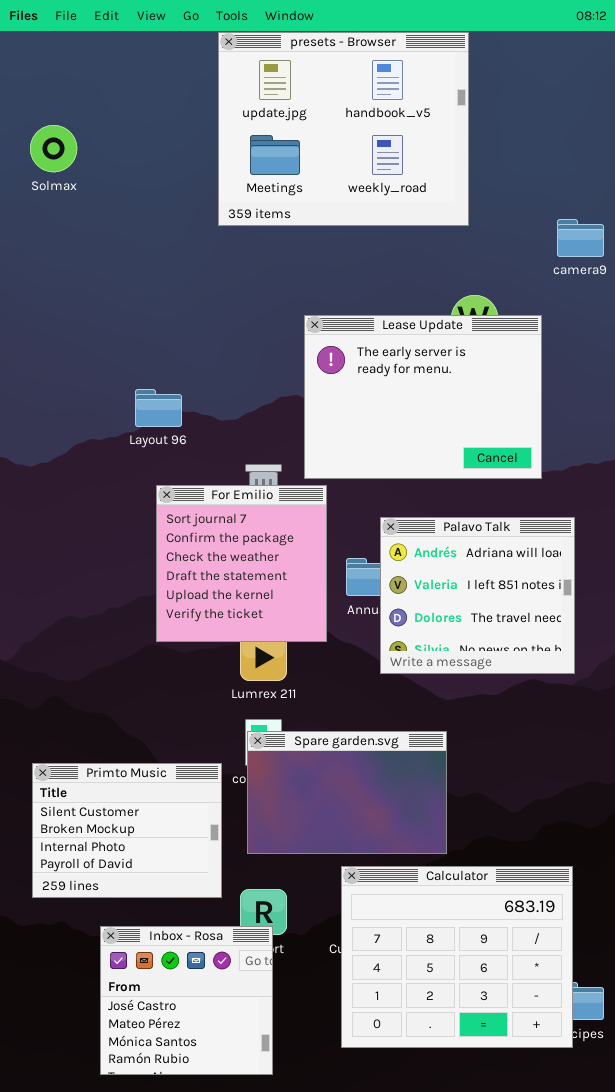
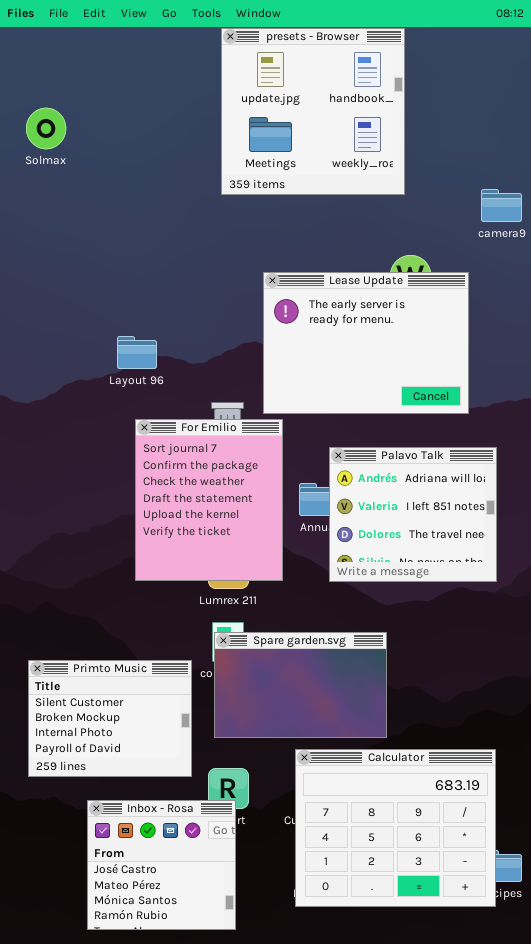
presets - Browser: [218,32,469,226] -> [221,28,405,195], resized
For Emilio: [156,485,327,642] -> [135,419,283,581], resized

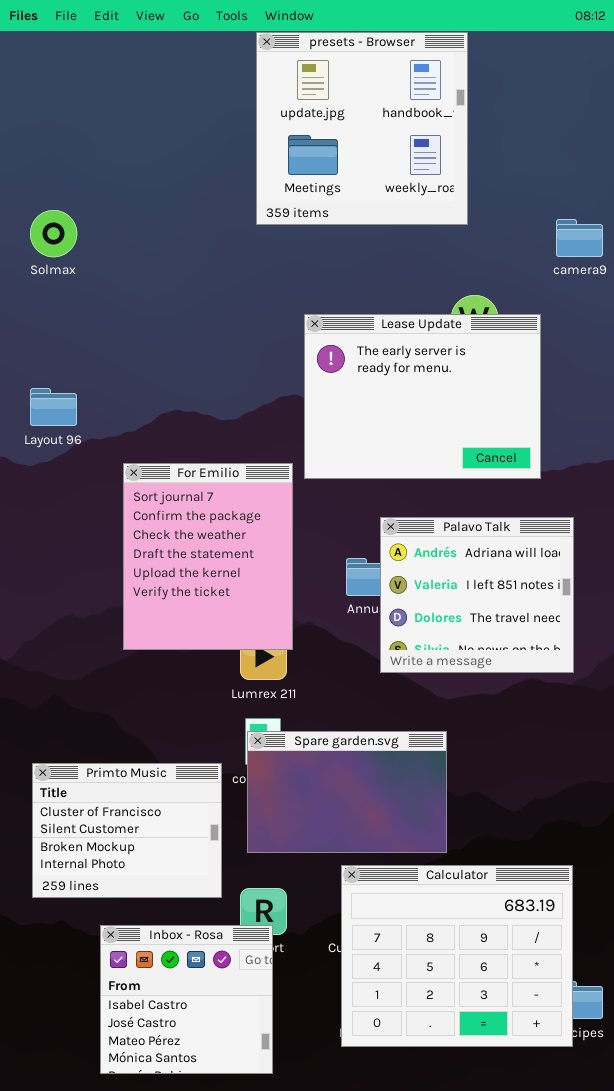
Solmax: [26,108,66,149] -> [30,210,77,257], moved
Layout 96: [117,336,157,369] -> [30,388,77,426], moved
For Emilio: [135,419,283,581] -> [123,463,293,650], moved
Primto Music: [28,660,192,777] -> [32,763,222,898], scrolled up 1 row
Inbox - Rosa: [87,800,236,930] -> [100,925,273,1074], scrolled up 1 row

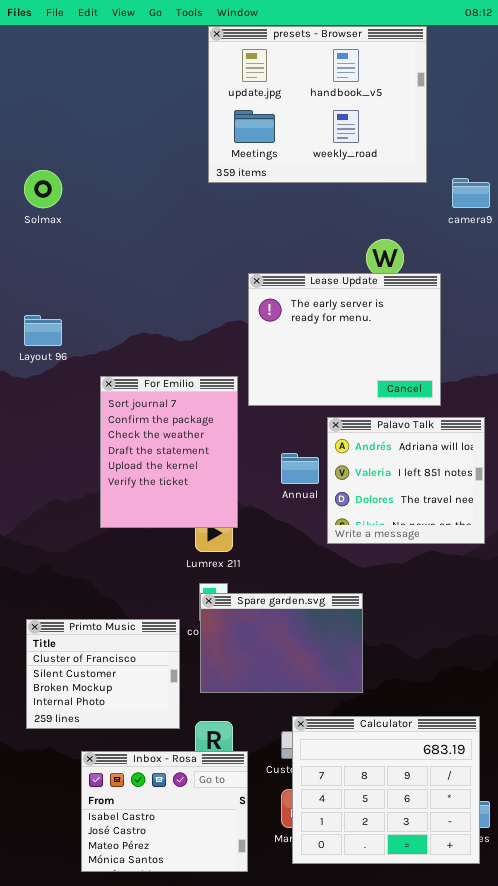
presets - Browser: [256,32,468,225] -> [208,26,427,183], resized
Lease Update: [304,314,541,479] -> [248,273,441,406], moved
Palavo Talk: [380,517,574,673] -> [327,417,485,544], moved
Calculator: [341,865,573,1047] -> [292,716,480,864], moved
Inbox - Rosa: [100,925,273,1074] -> [81,751,248,872], resized

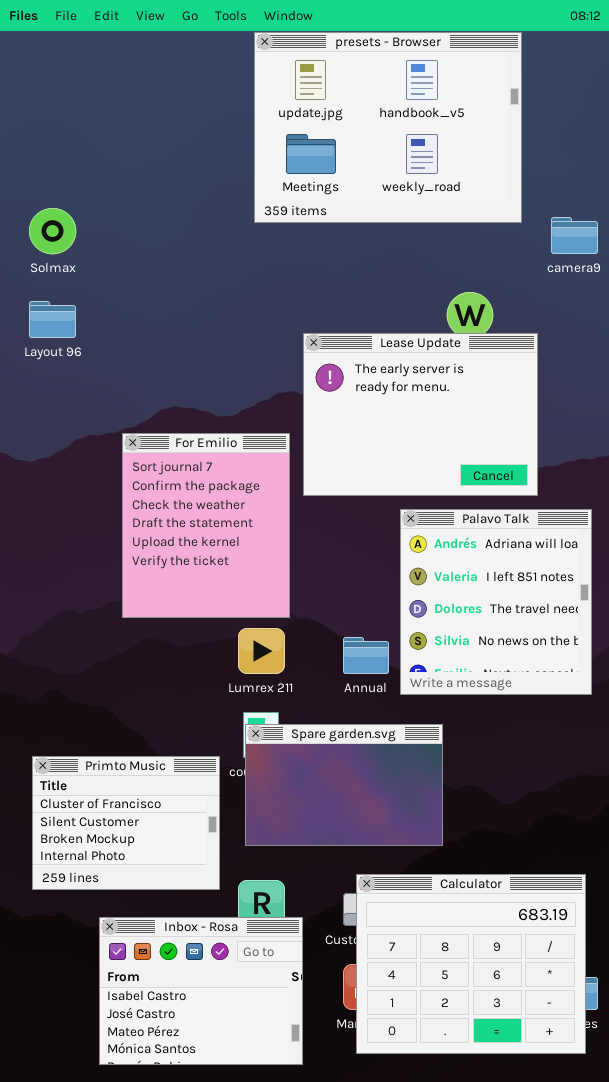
Layout 96: [24,315,62,346] -> [29,301,76,338], moved
For Emilio: [100,376,238,528] -> [122,433,290,618], moved
Palavo Talk: [327,417,485,544] -> [400,509,592,695], resized
Annual: [281,453,319,484] -> [343,637,389,674], moved

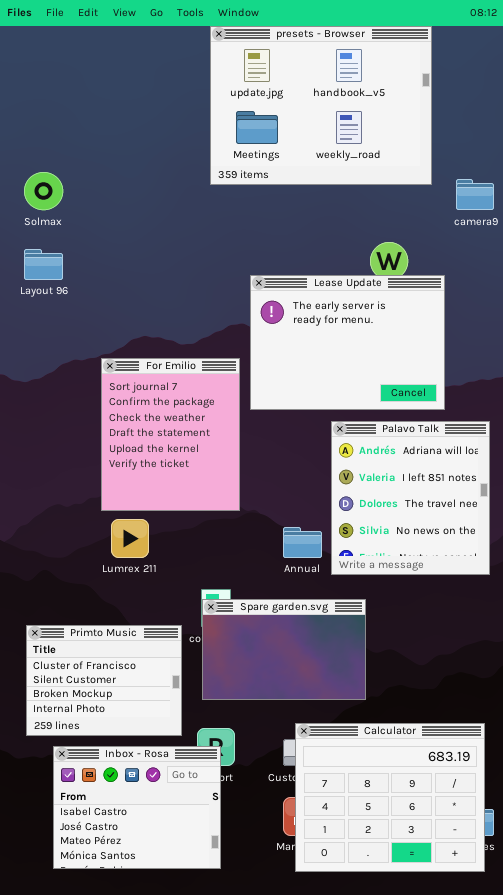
Lumrex 211: [238,628,285,674] -> [111,519,149,558], moved
Inbox - Rosa: [99,917,303,1065] -> [53,746,221,869], moved

